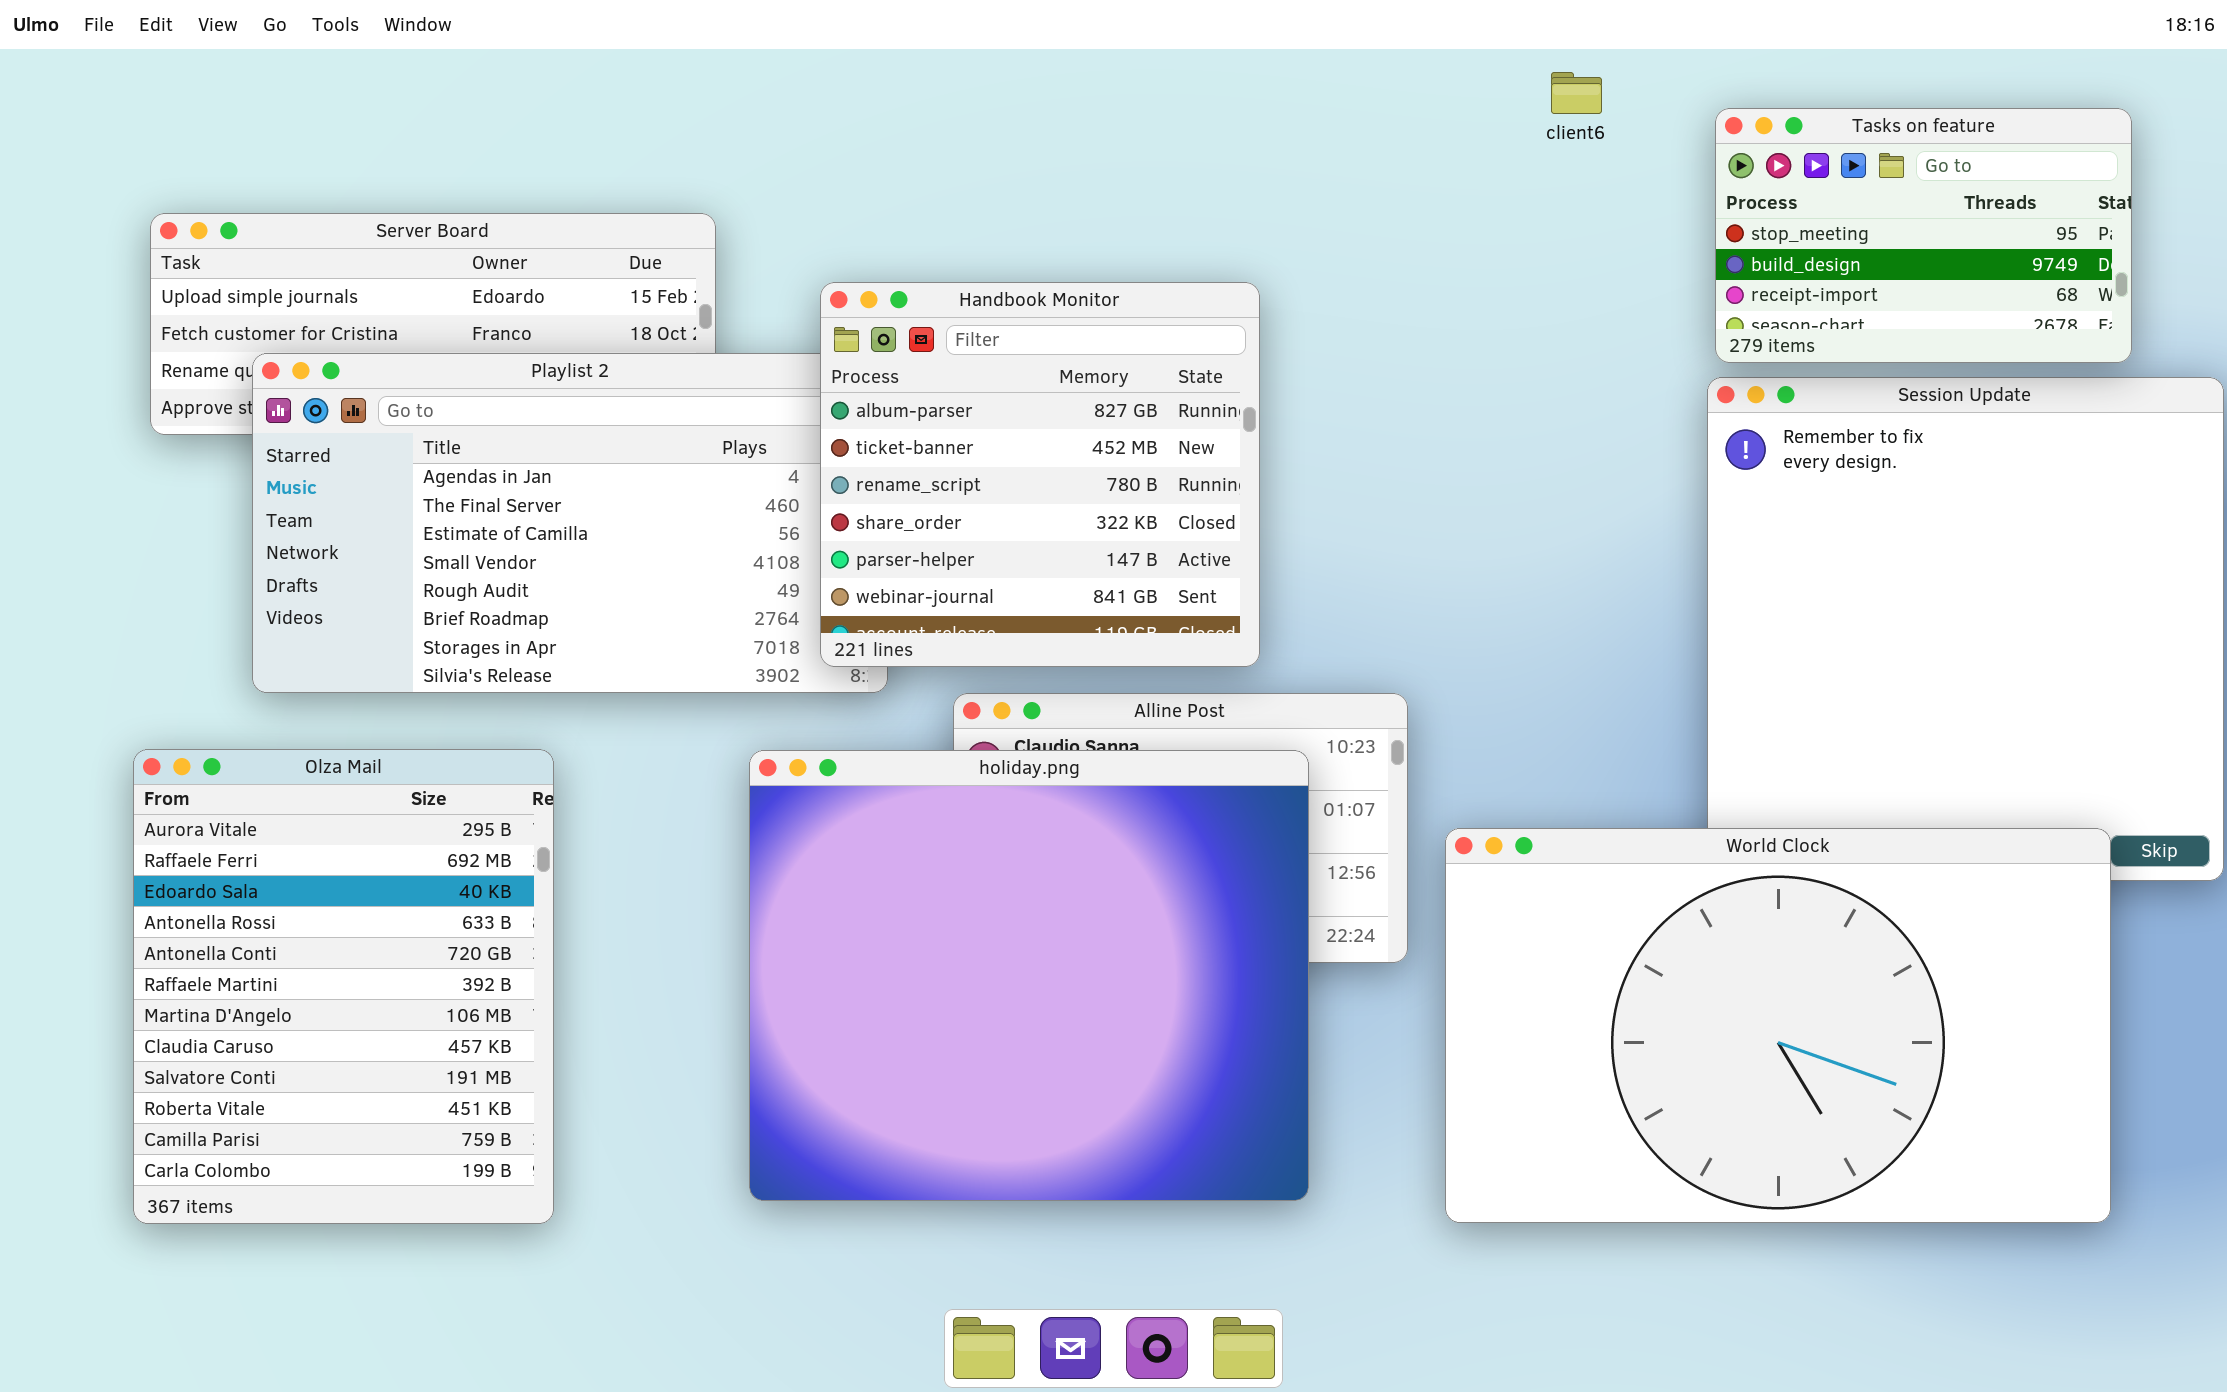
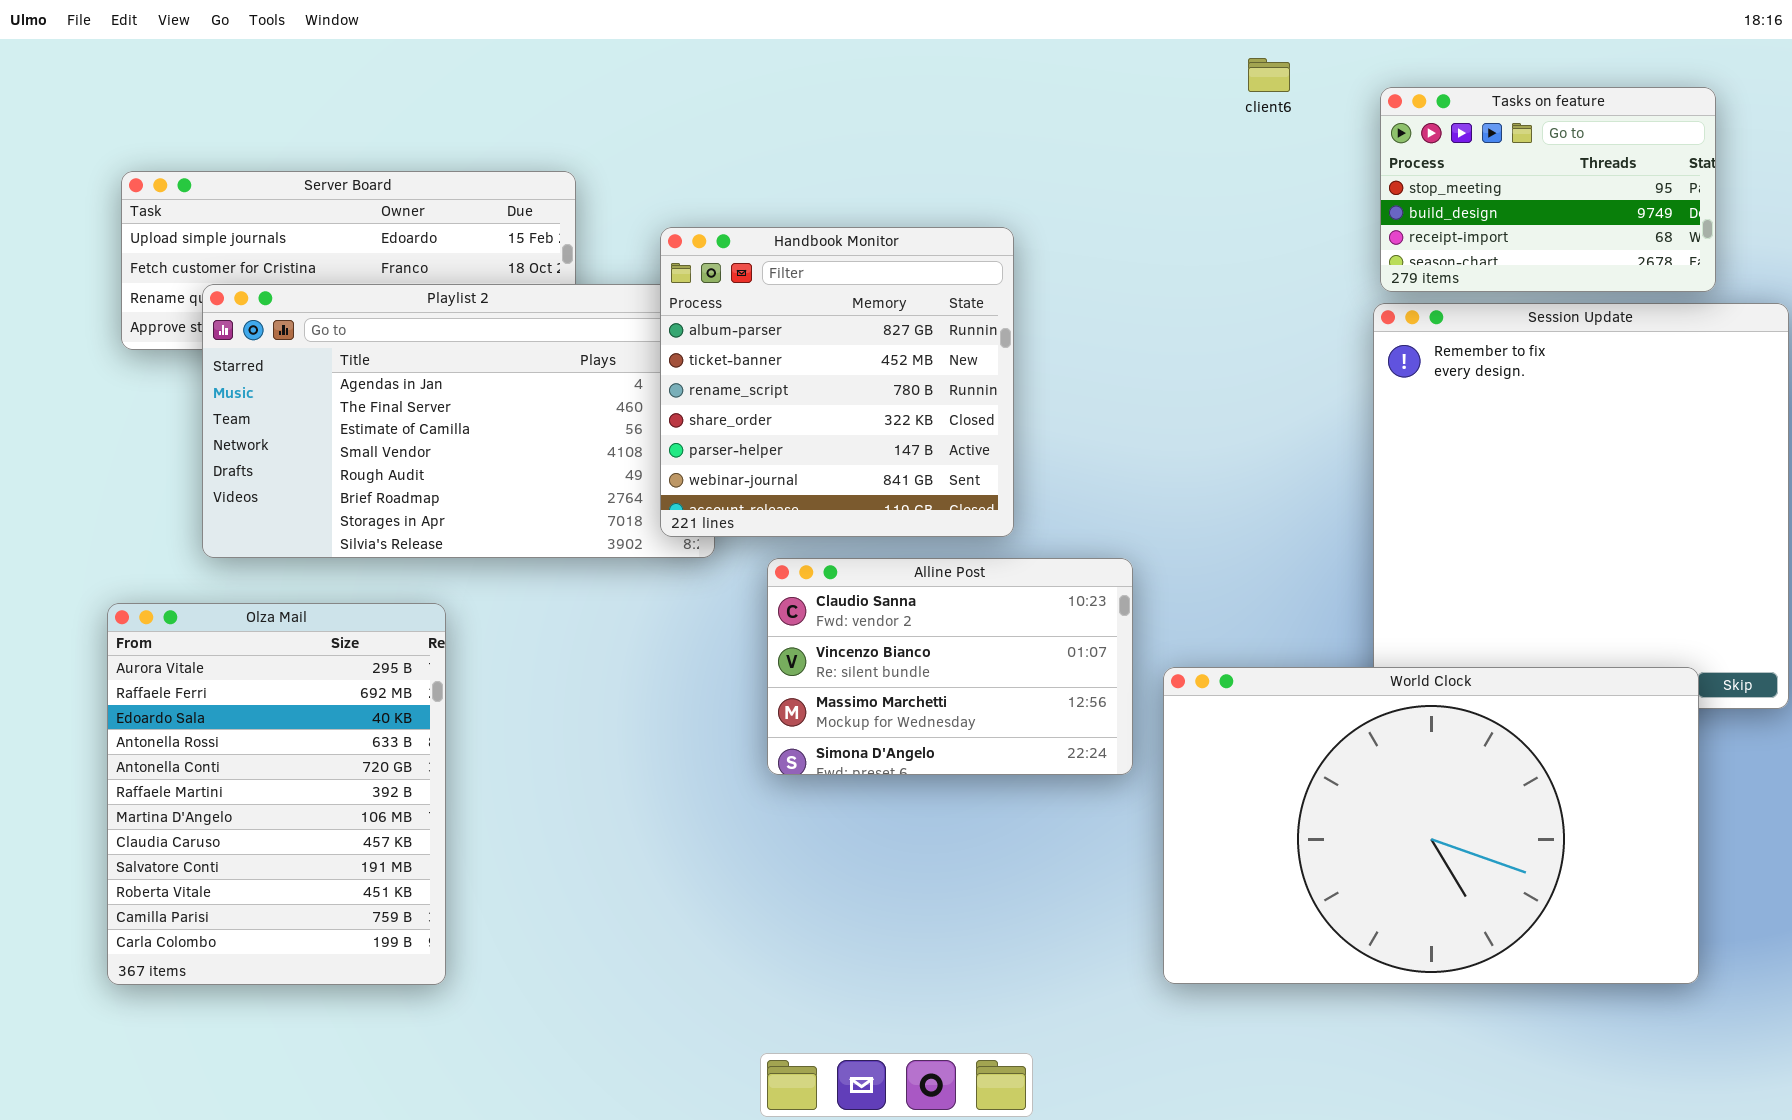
holiday.png: [749,750,1309,1201] -> none, closed

